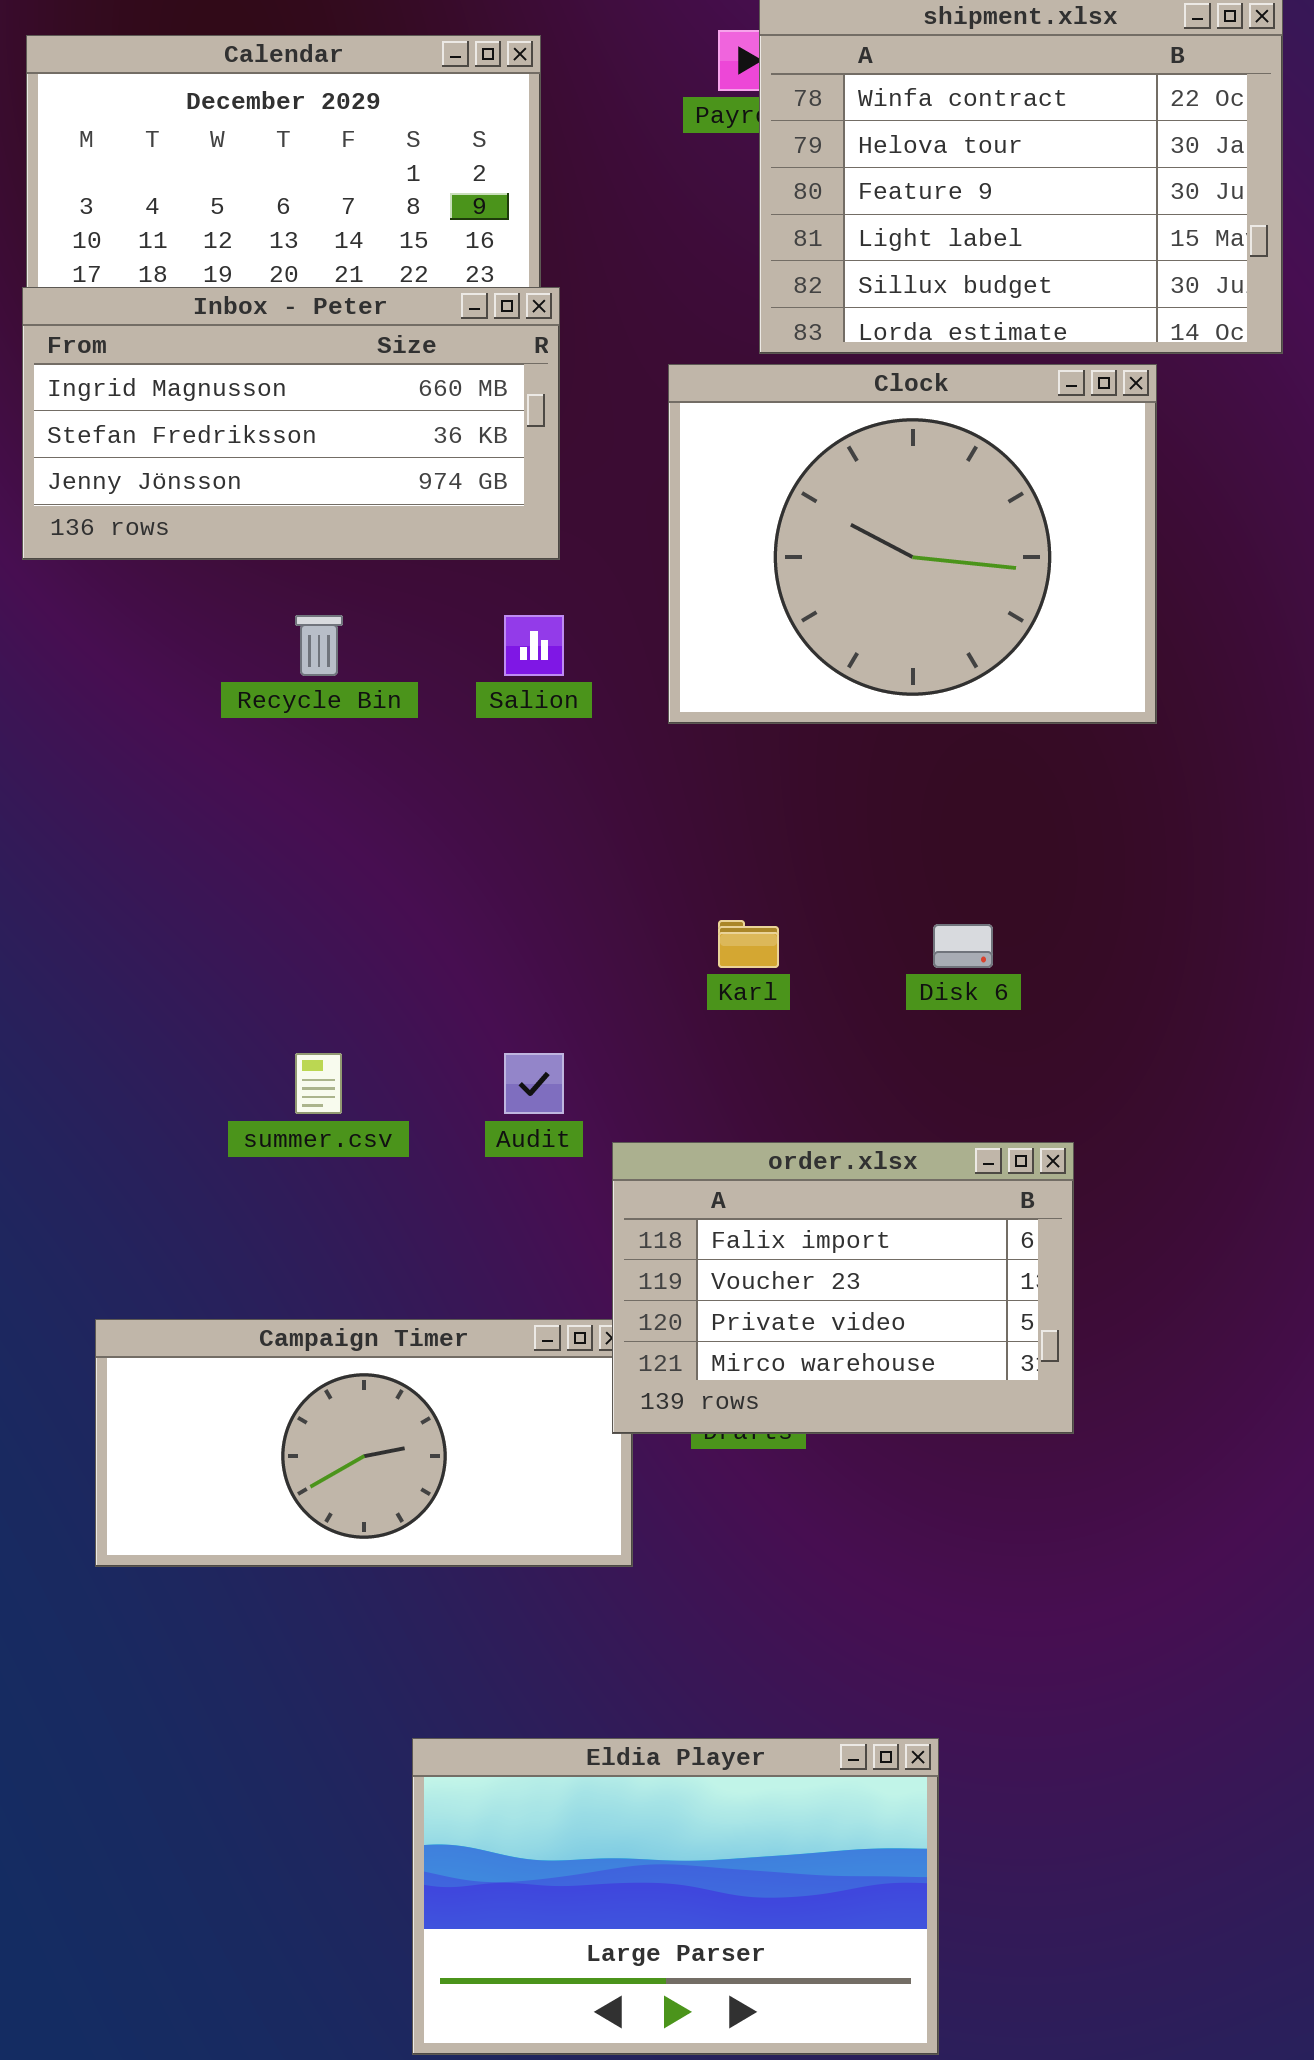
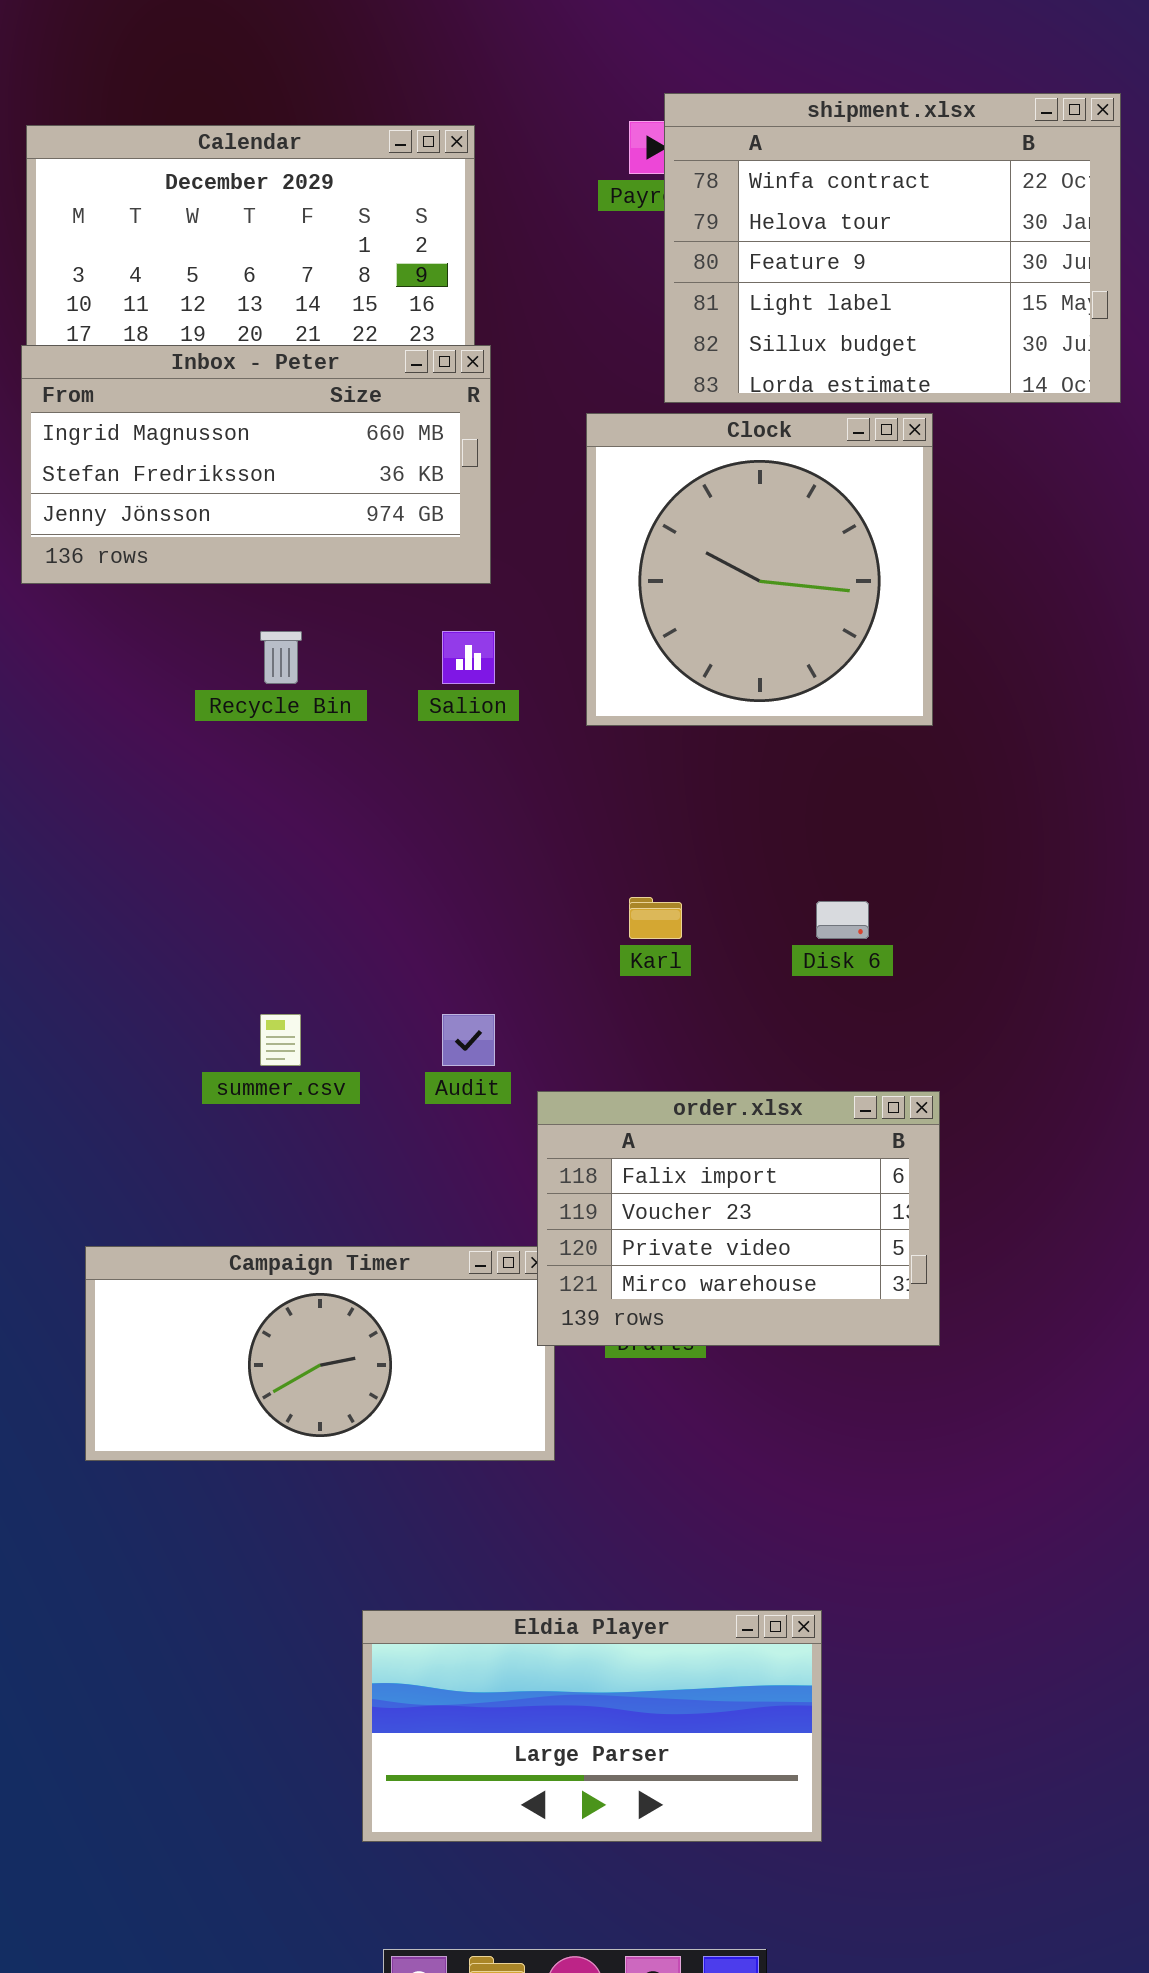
Clock: [668,364,1157,724] -> [586,413,933,726], resized
Eldia Player: [412,1738,939,2055] -> [362,1610,822,1842], resized

